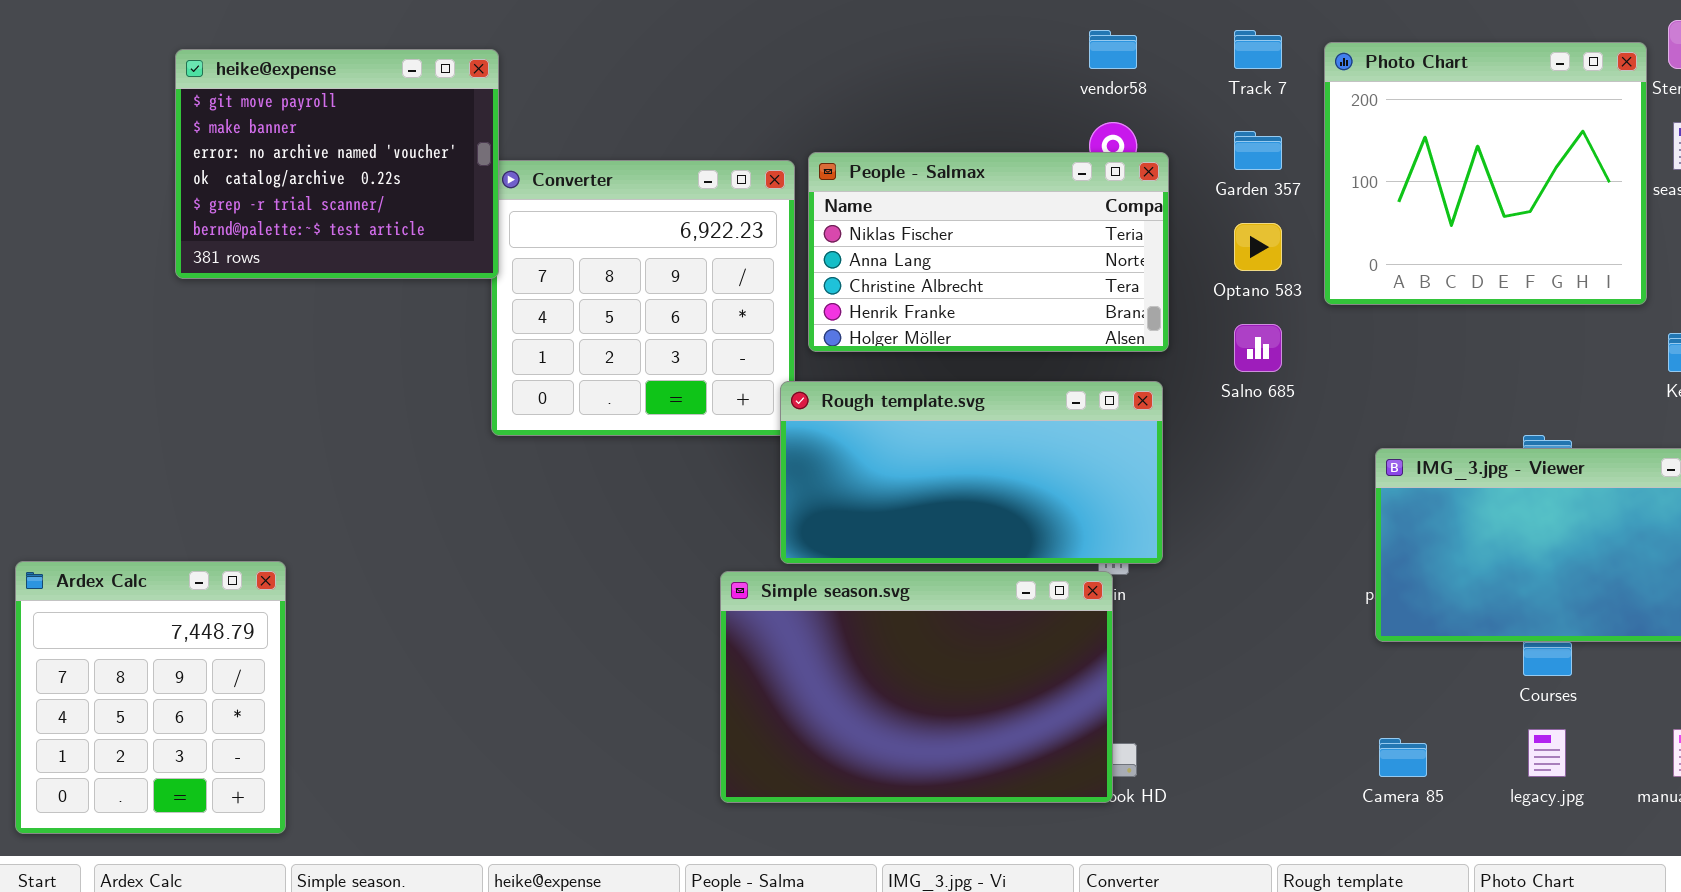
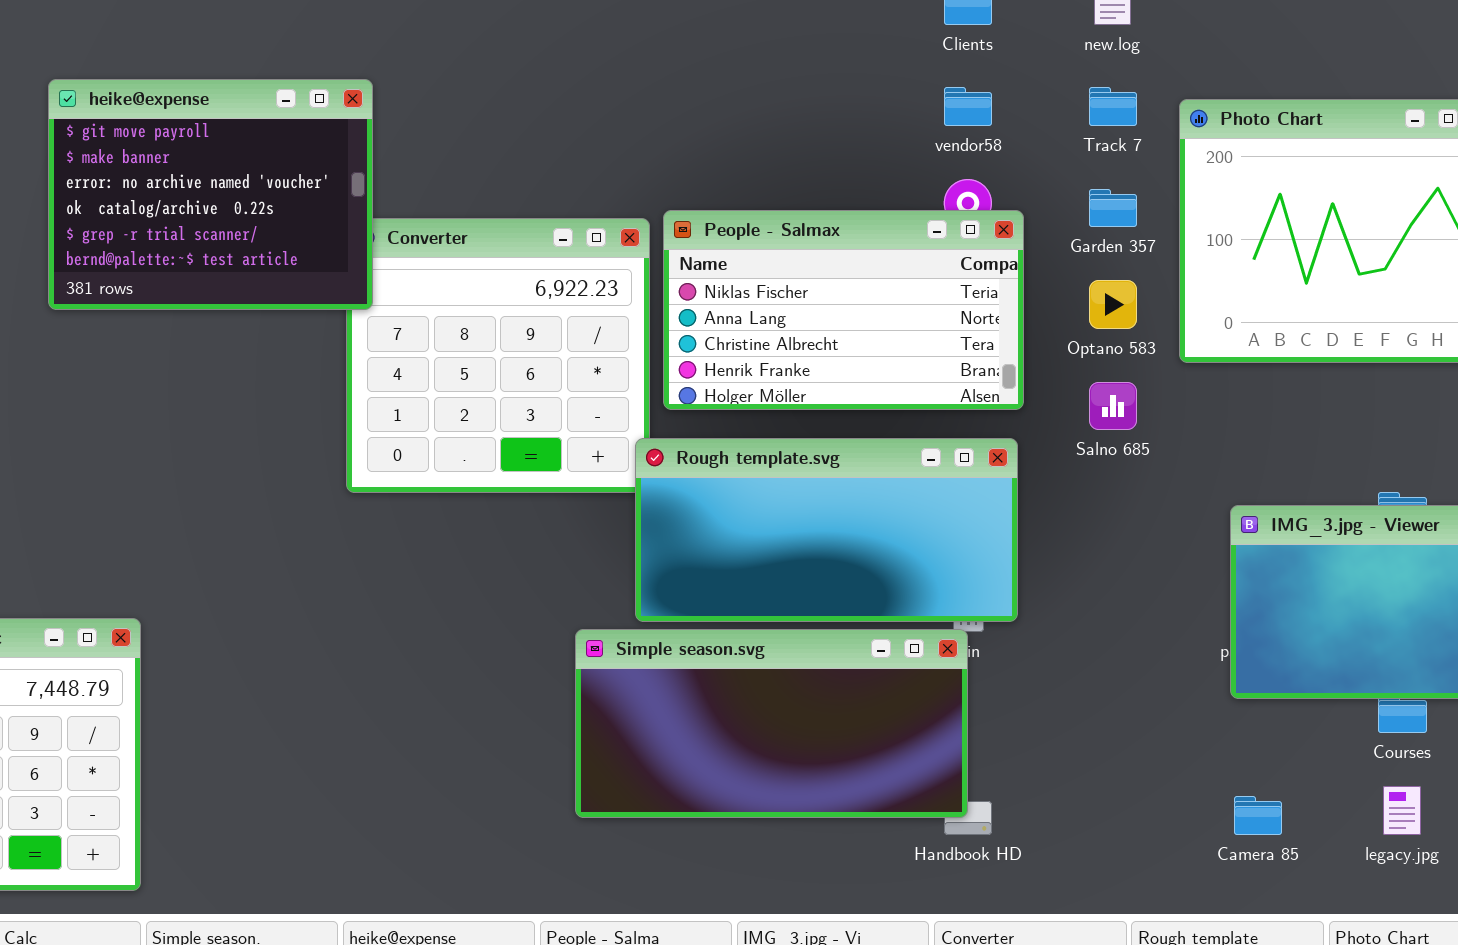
heike@expense: [175,49,499,279] -> [48,79,373,310], moved
Simple season.svg: [720,571,1113,803] -> [575,629,968,818], resized

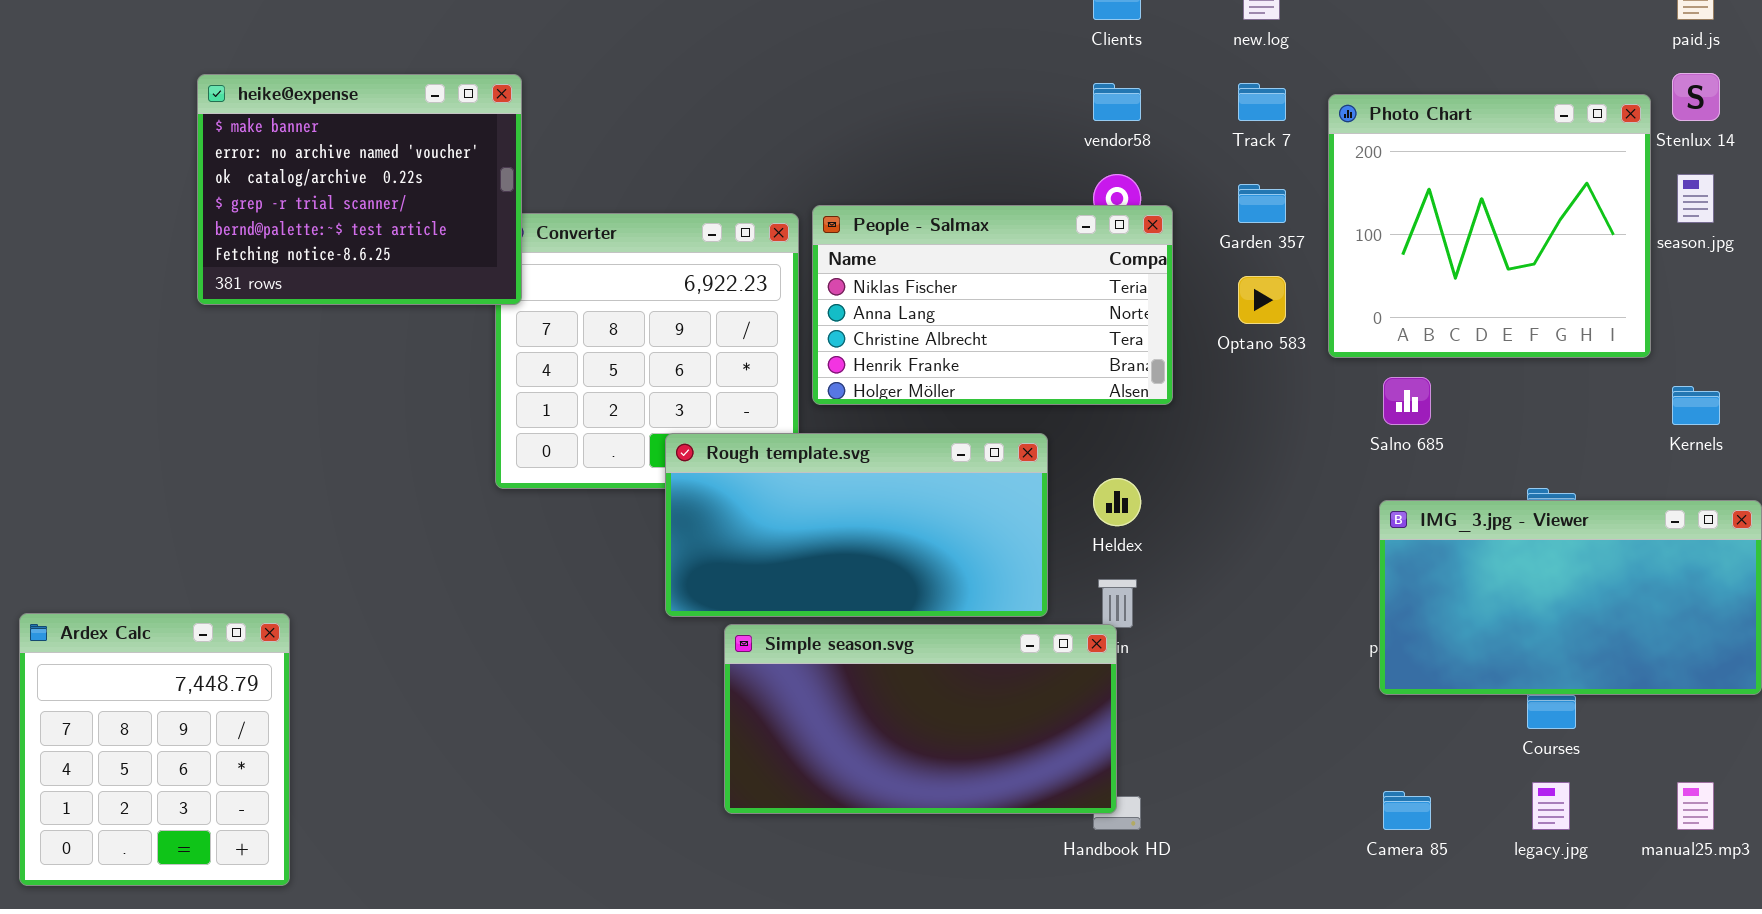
heike@expense: [48,79,373,310] -> [197,74,522,305], scrolled down 1 row
Salno 685: [1089,382,1137,430] -> [1383,377,1431,425], moved
Rough template.svg: [635,438,1018,622] -> [665,433,1048,617], moved

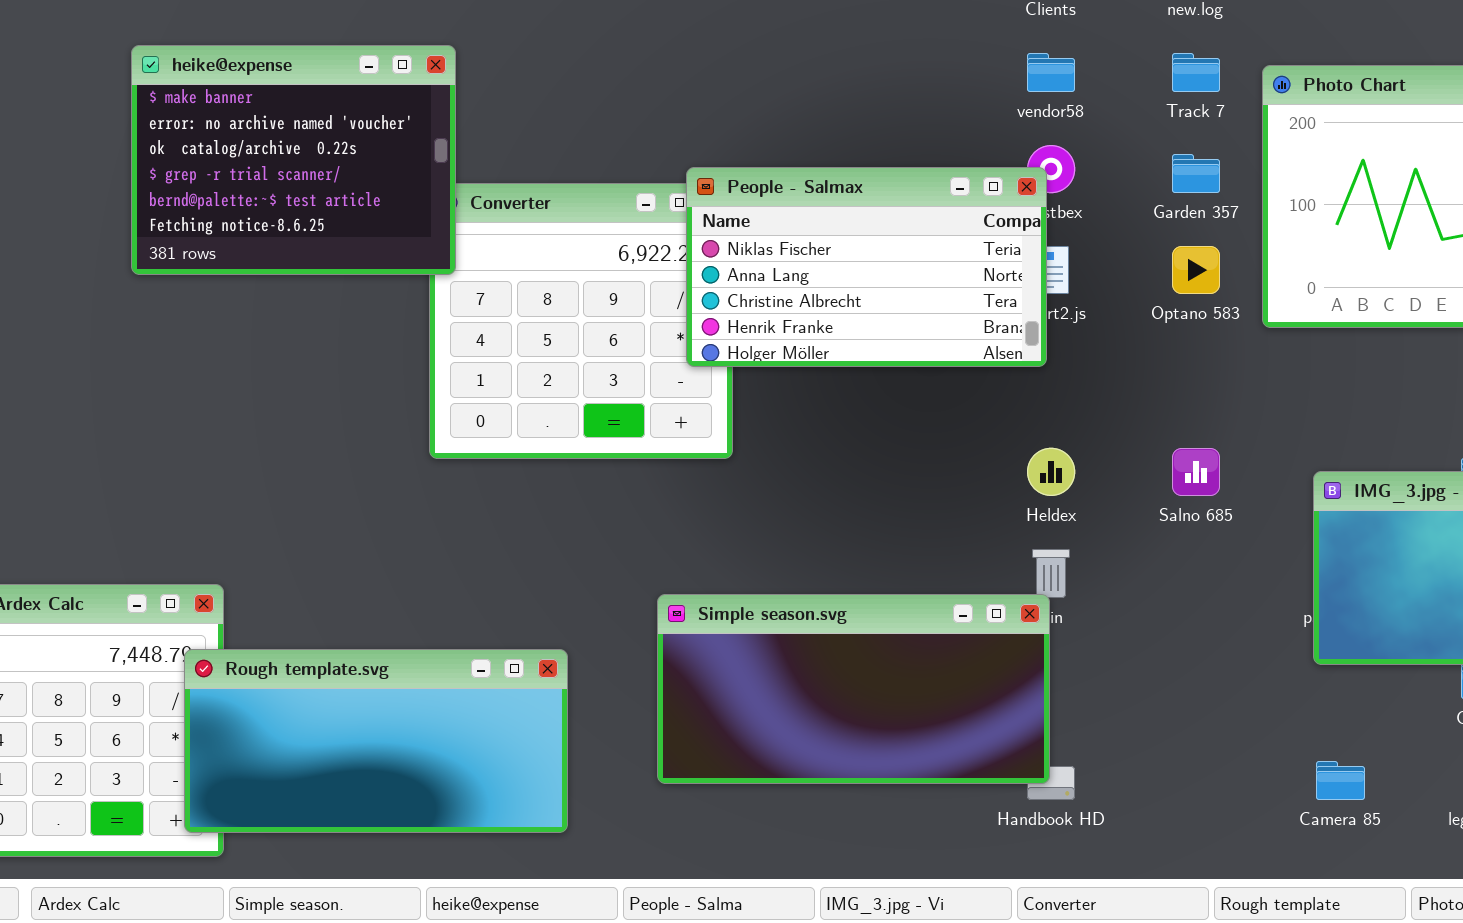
People - Salmax: [812,205,1173,405] -> [686,167,1047,367], moved
Salno 685: [1383,377,1431,425] -> [1172,448,1220,496], moved
Rough template.svg: [665,433,1048,617] -> [184,649,568,833], moved

